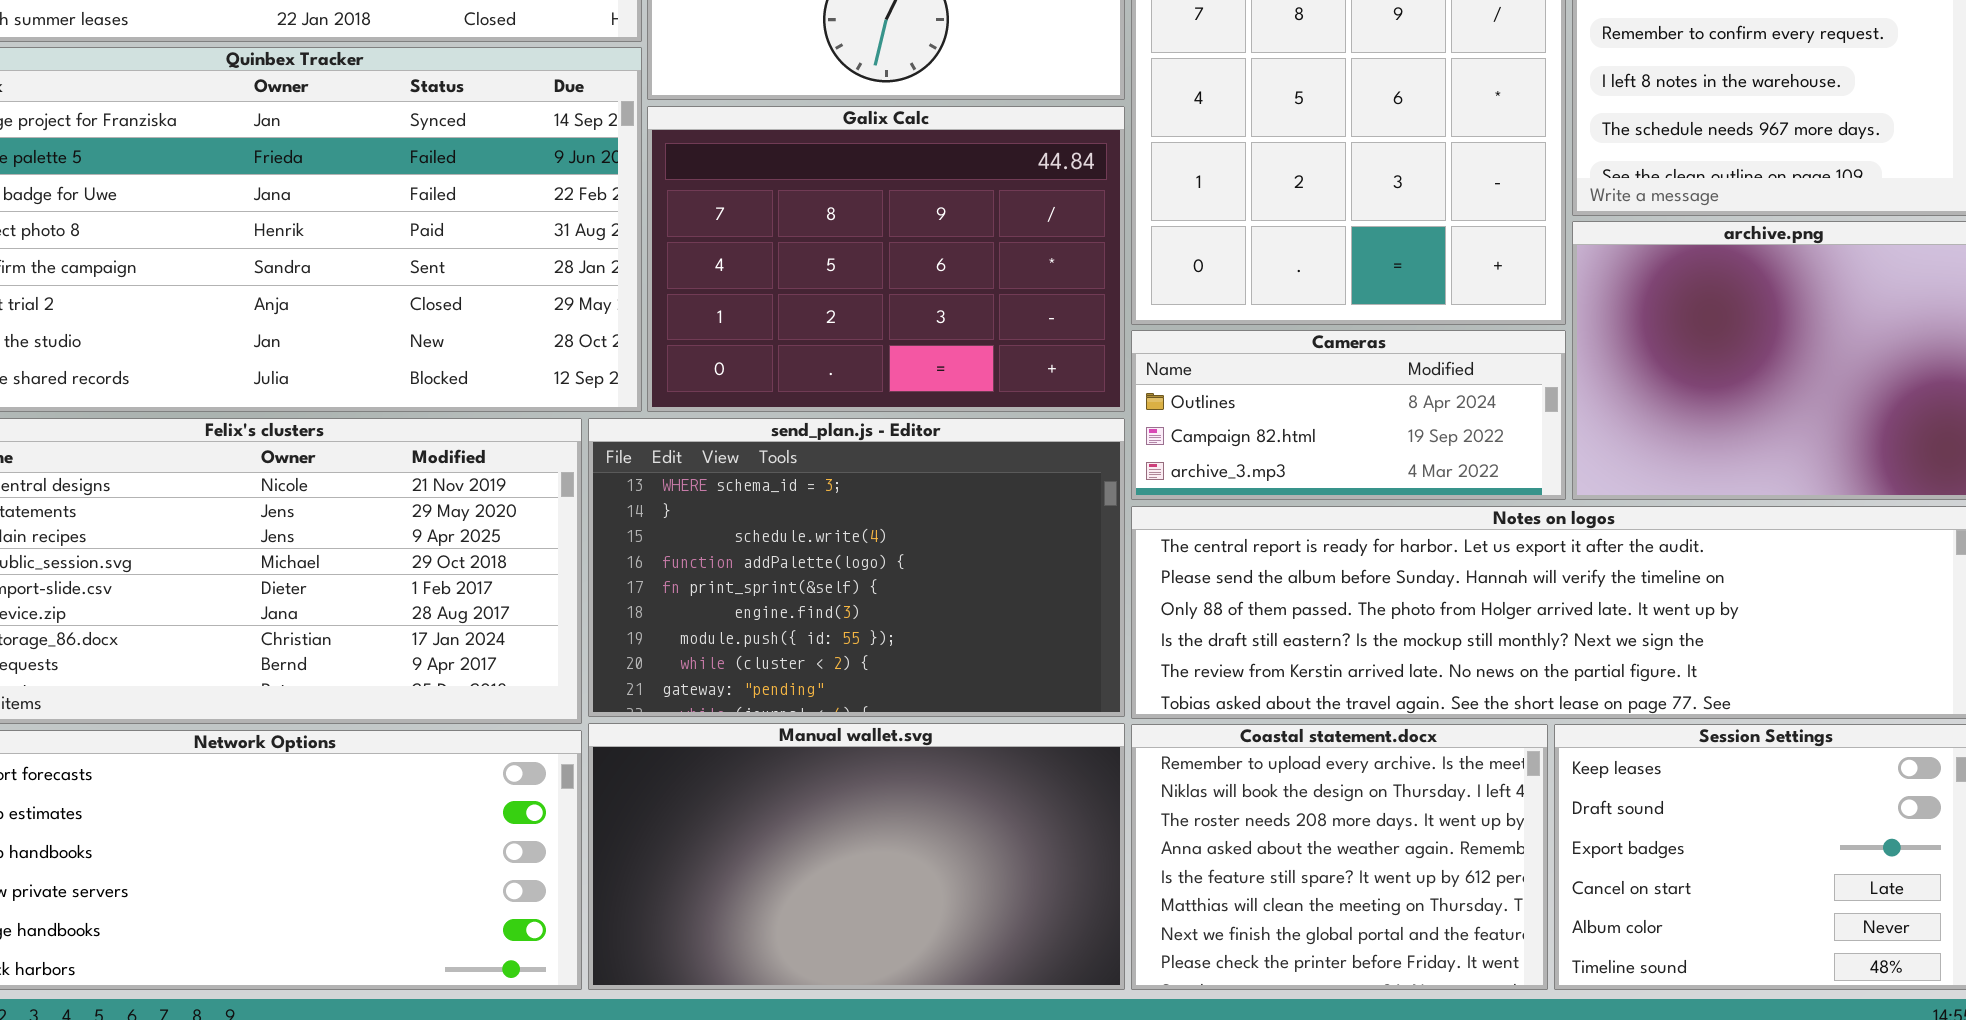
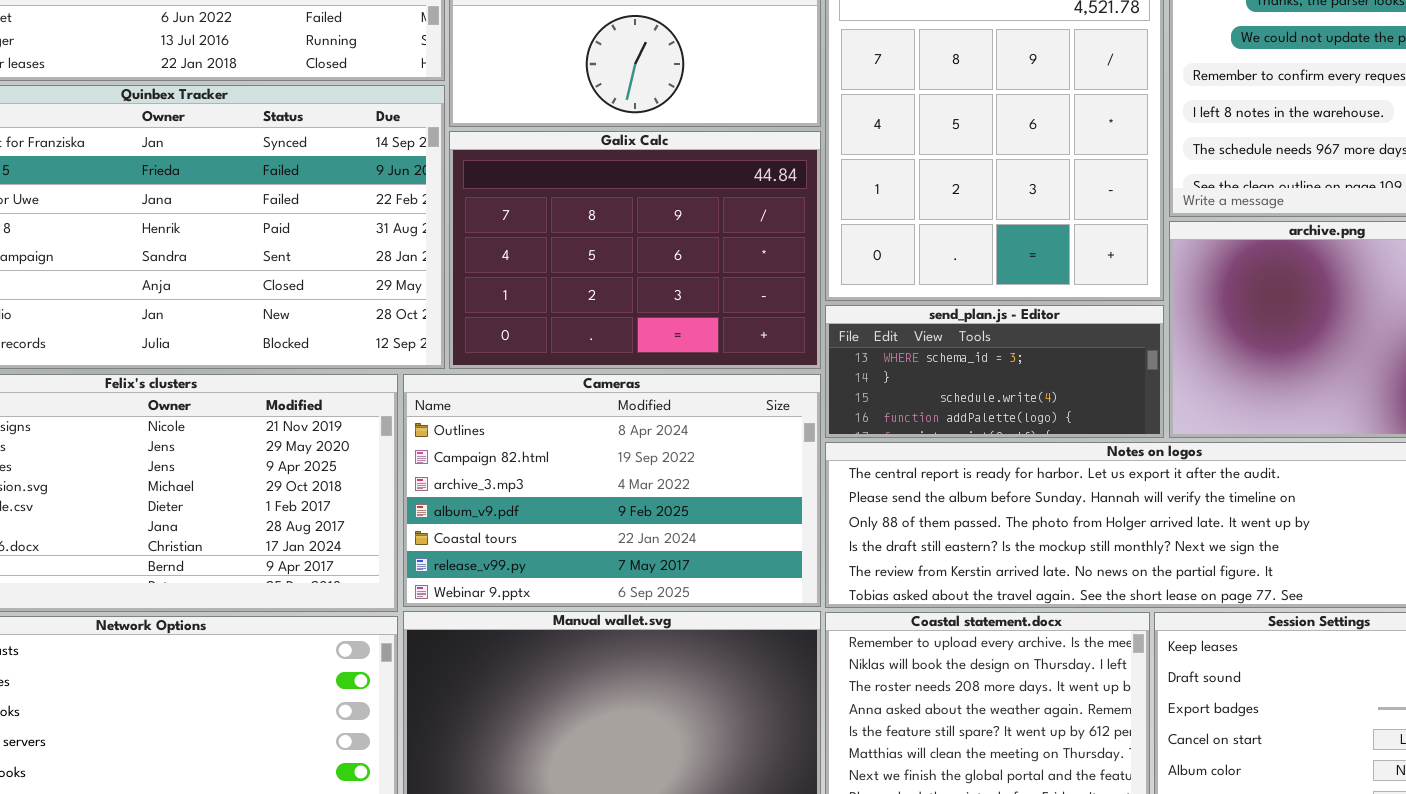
Cameras: [1131,330,1566,500] -> [403,374,821,607], moved, resized
send_plan.js - Editor: [588,418,1125,717] -> [825,305,1164,438], moved, resized

